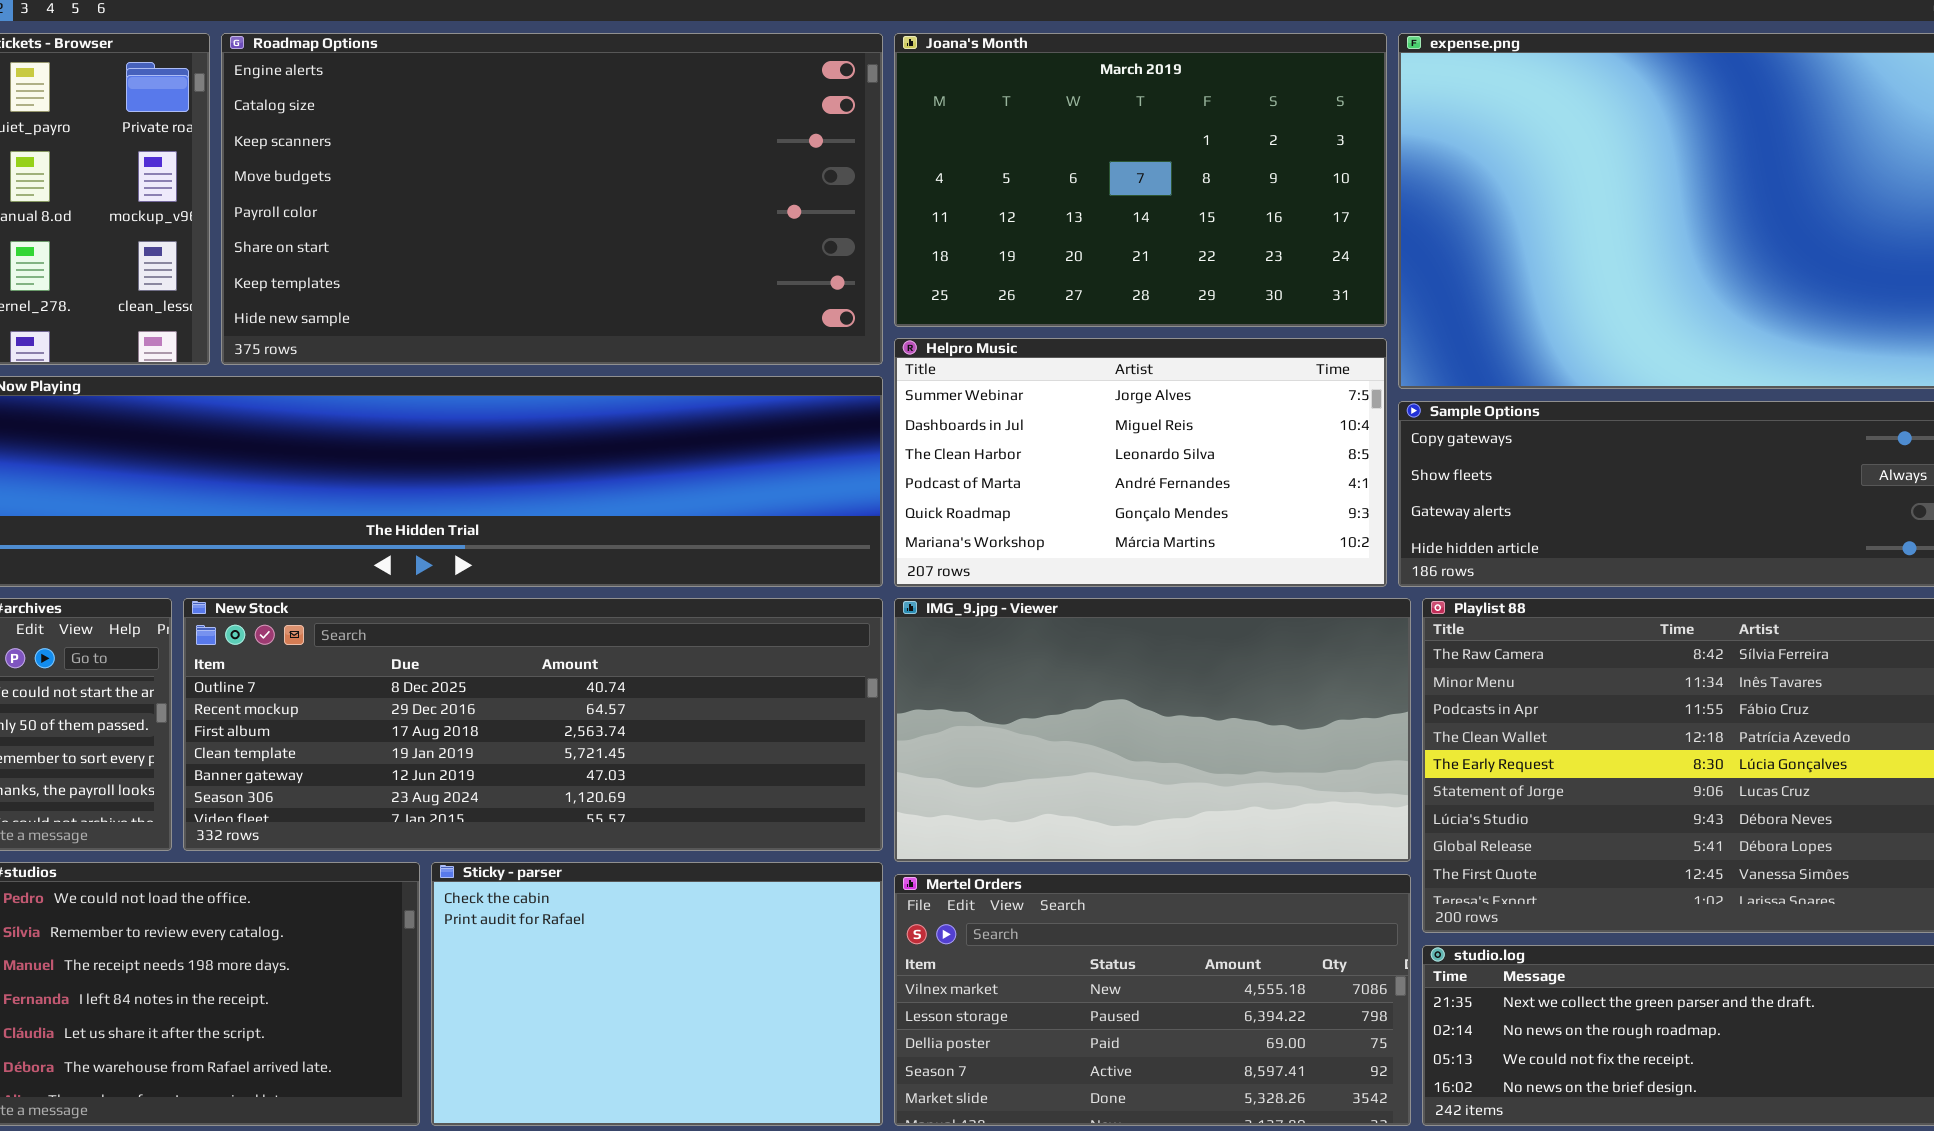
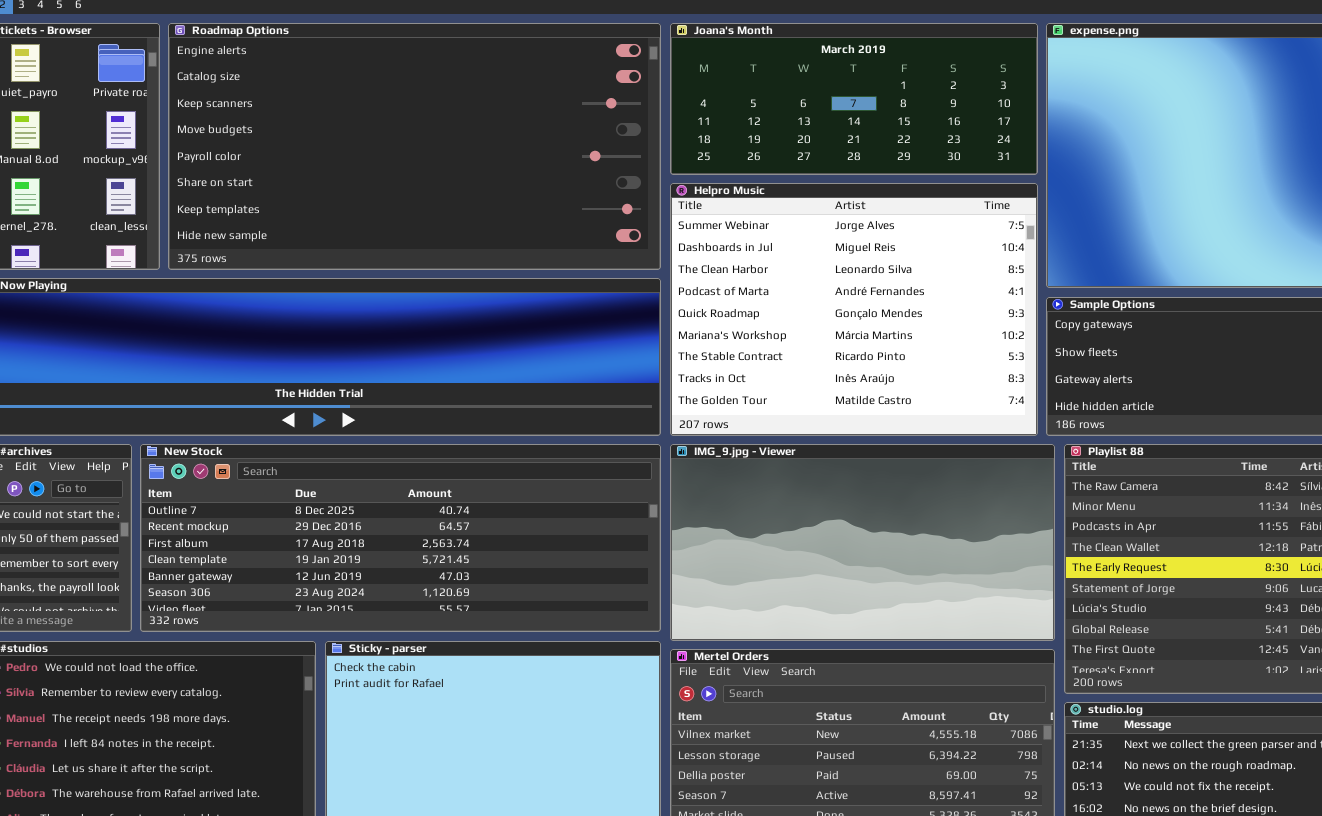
Joana's Month: [894,33,1387,327] -> [670,23,1038,175], resized
Helpro Music: [894,338,1387,587] -> [670,183,1038,436], resized

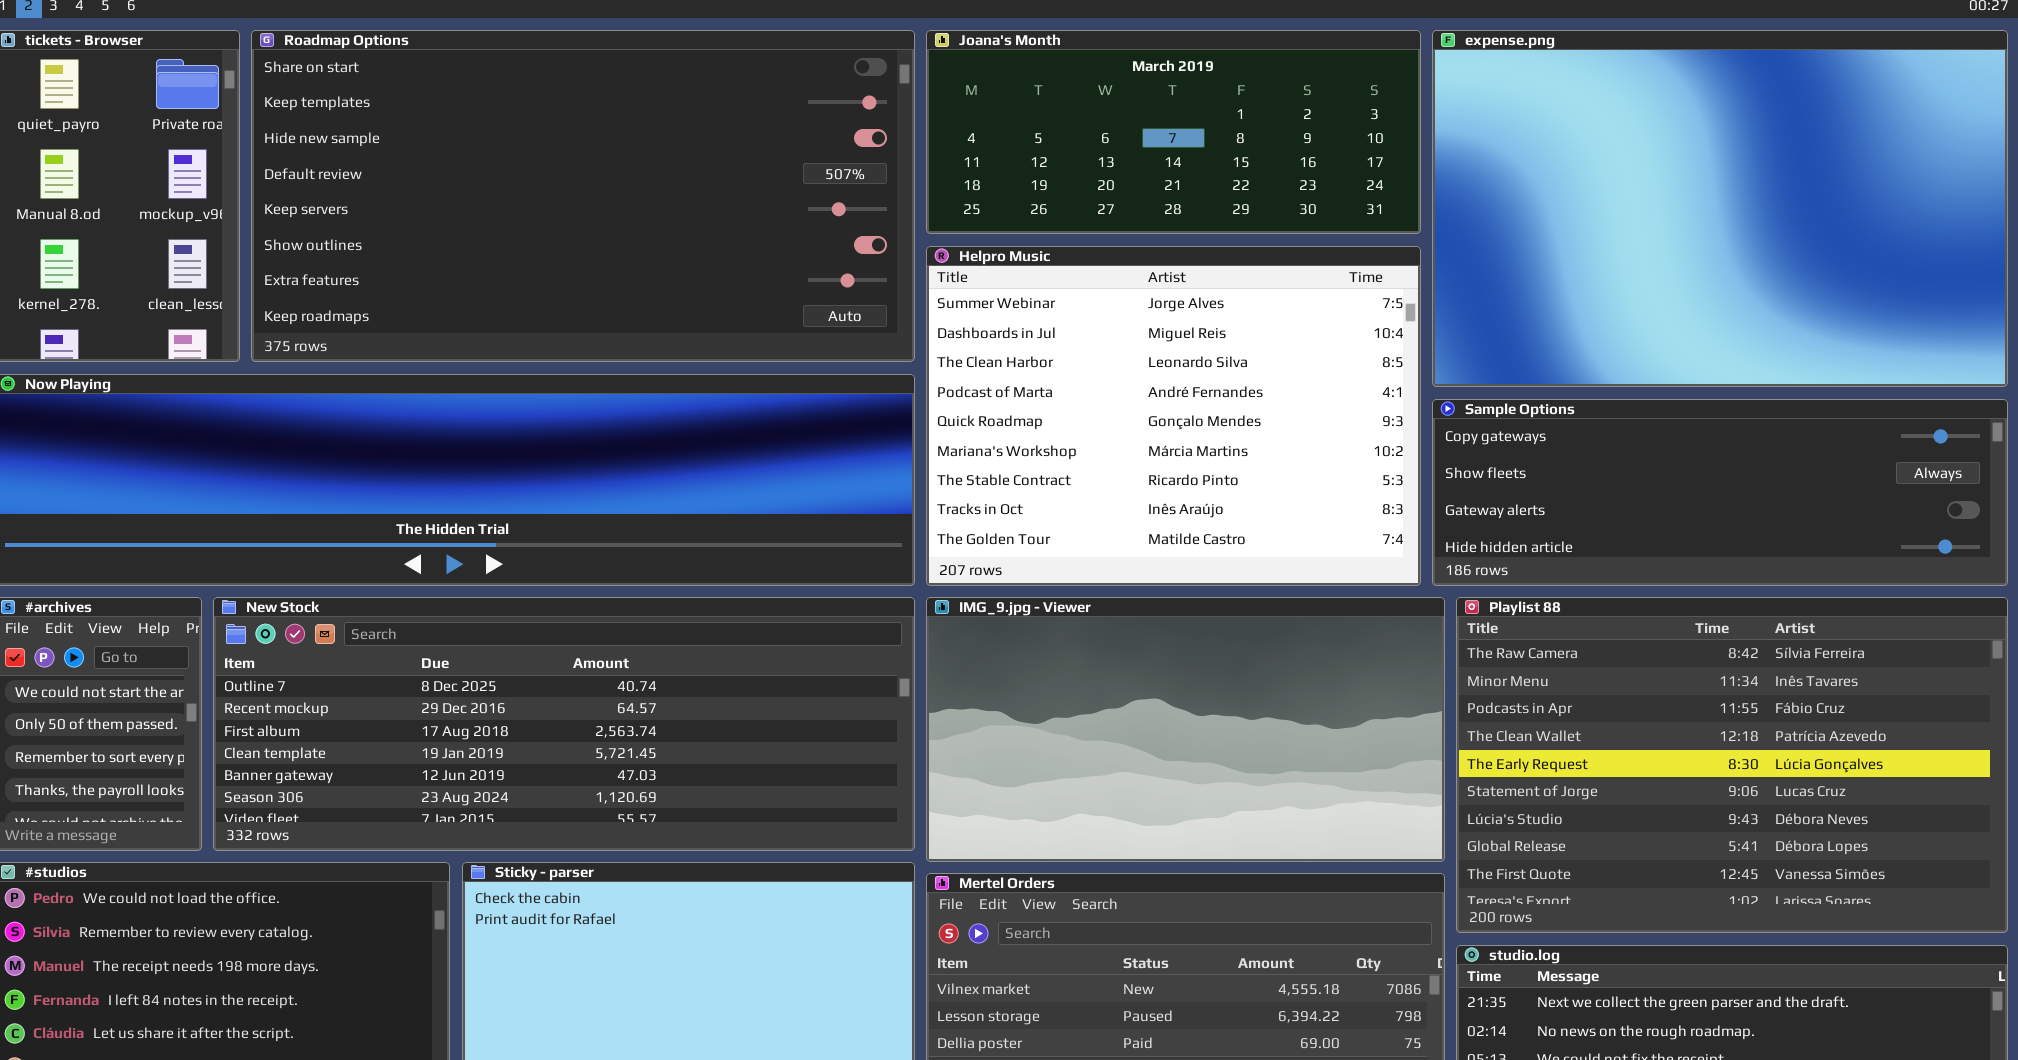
Roadmap Options: [168,23,661,270] -> [251,30,915,362], scrolled down 5 rows

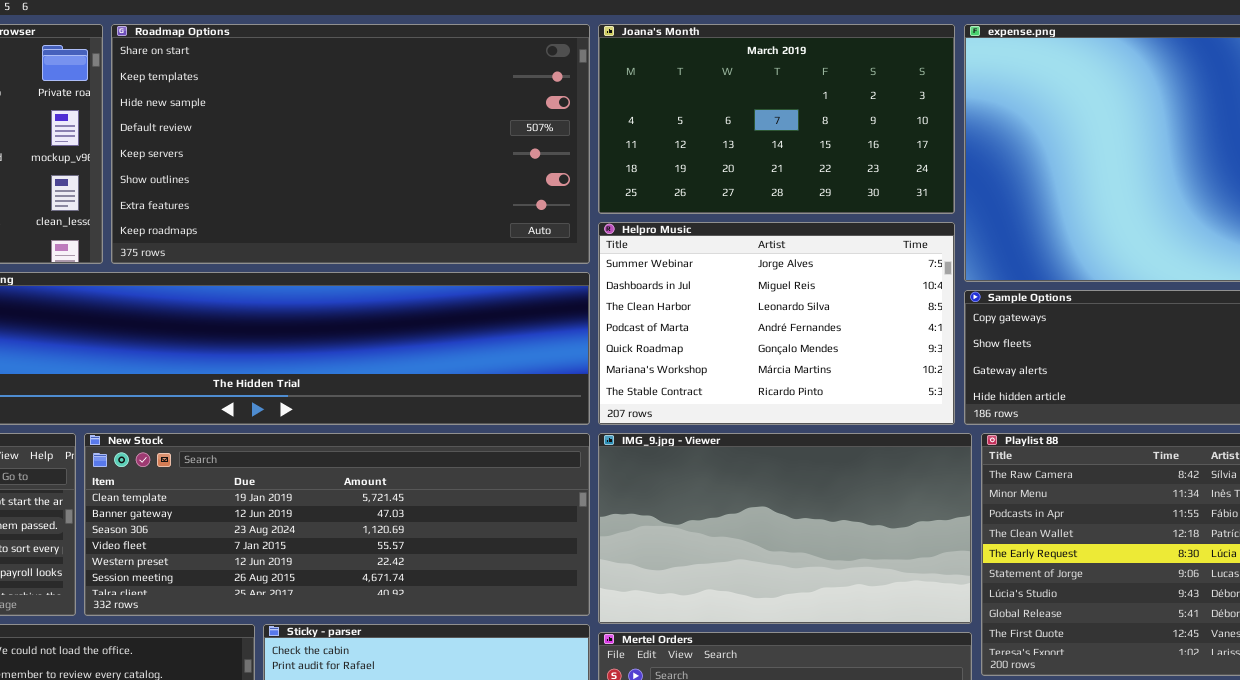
Joana's Month: [926,30,1421,234] -> [598,24,955,214], resized
Helpro Music: [926,246,1421,586] -> [598,222,955,425], resized
New Stock: [213,597,915,851] -> [84,433,590,616], scrolled down 3 rows

